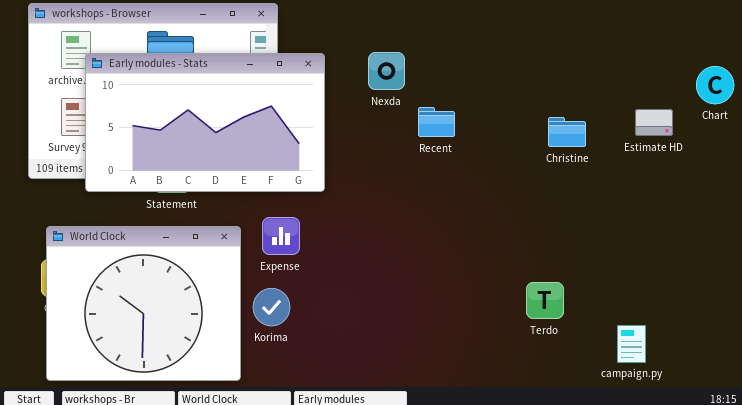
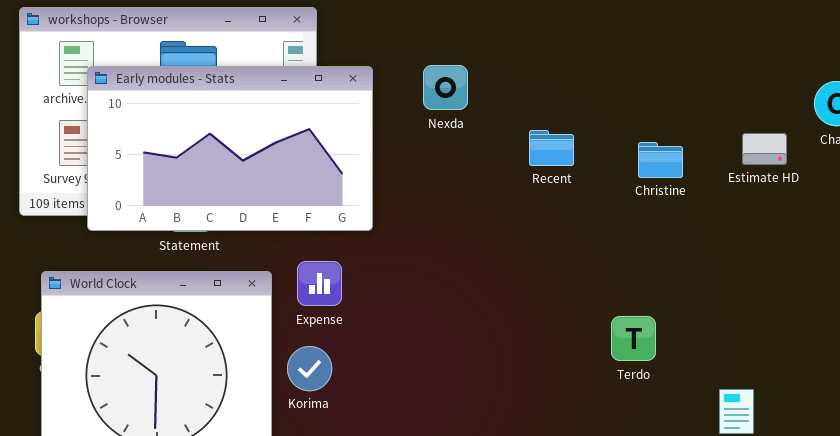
Recent: [418,107,455,137] -> [529,130,574,166], moved
Terdo: [526,282,564,319] -> [611,316,656,361], moved

